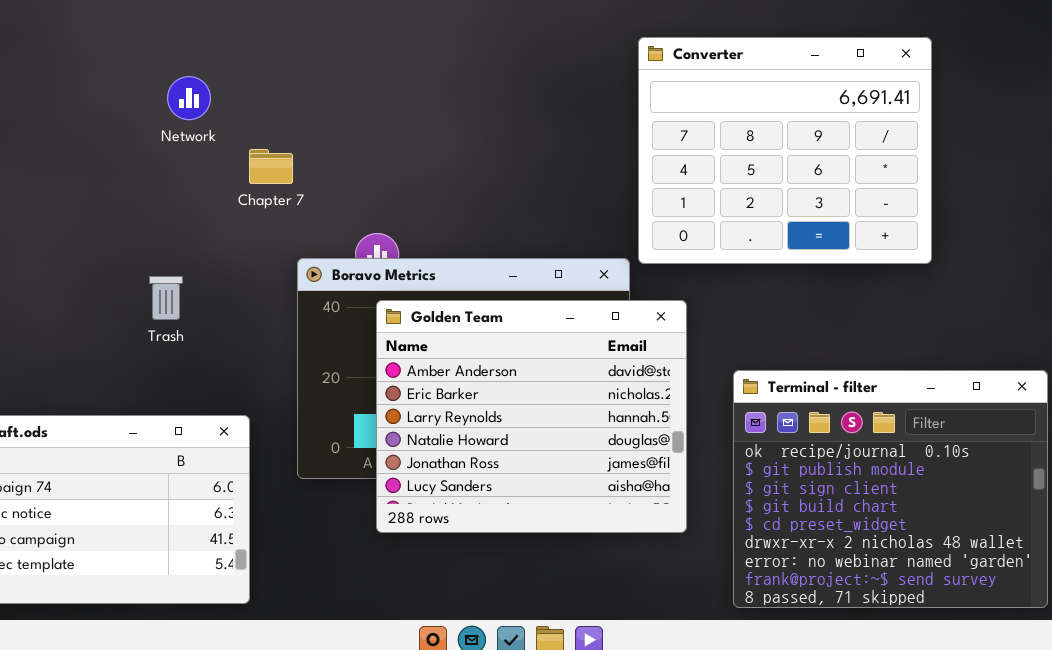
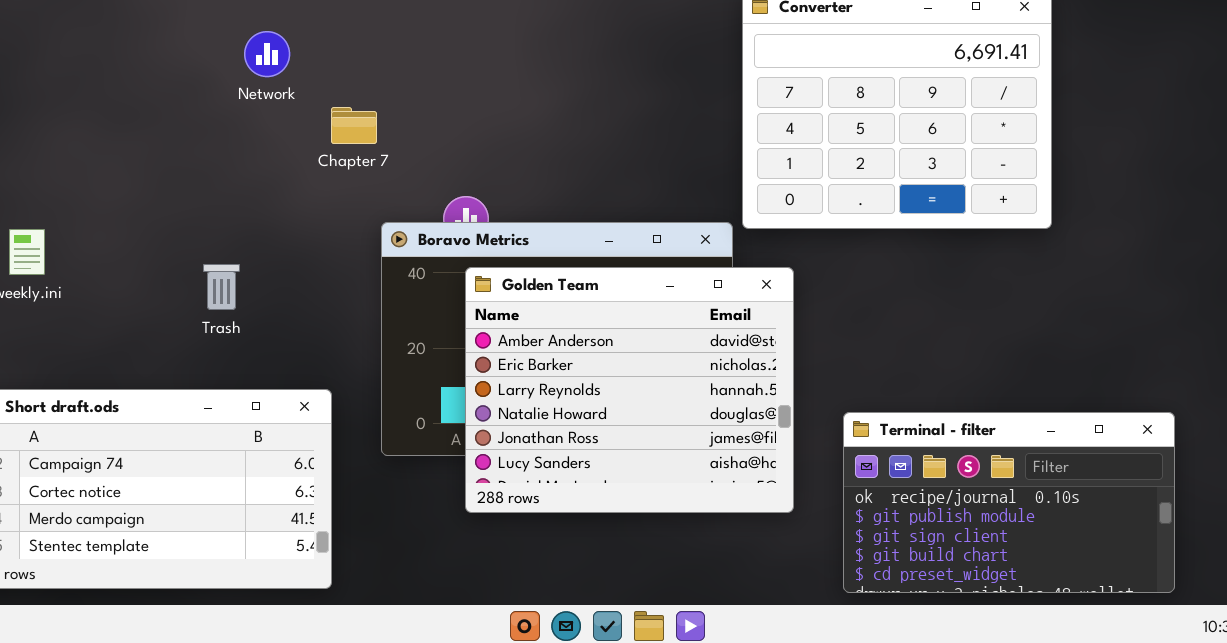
Trash: [149,276,183,320] -> [203,264,240,310], moved
Terminal - filter: [733,370,1048,608] -> [843,412,1175,593], resized

